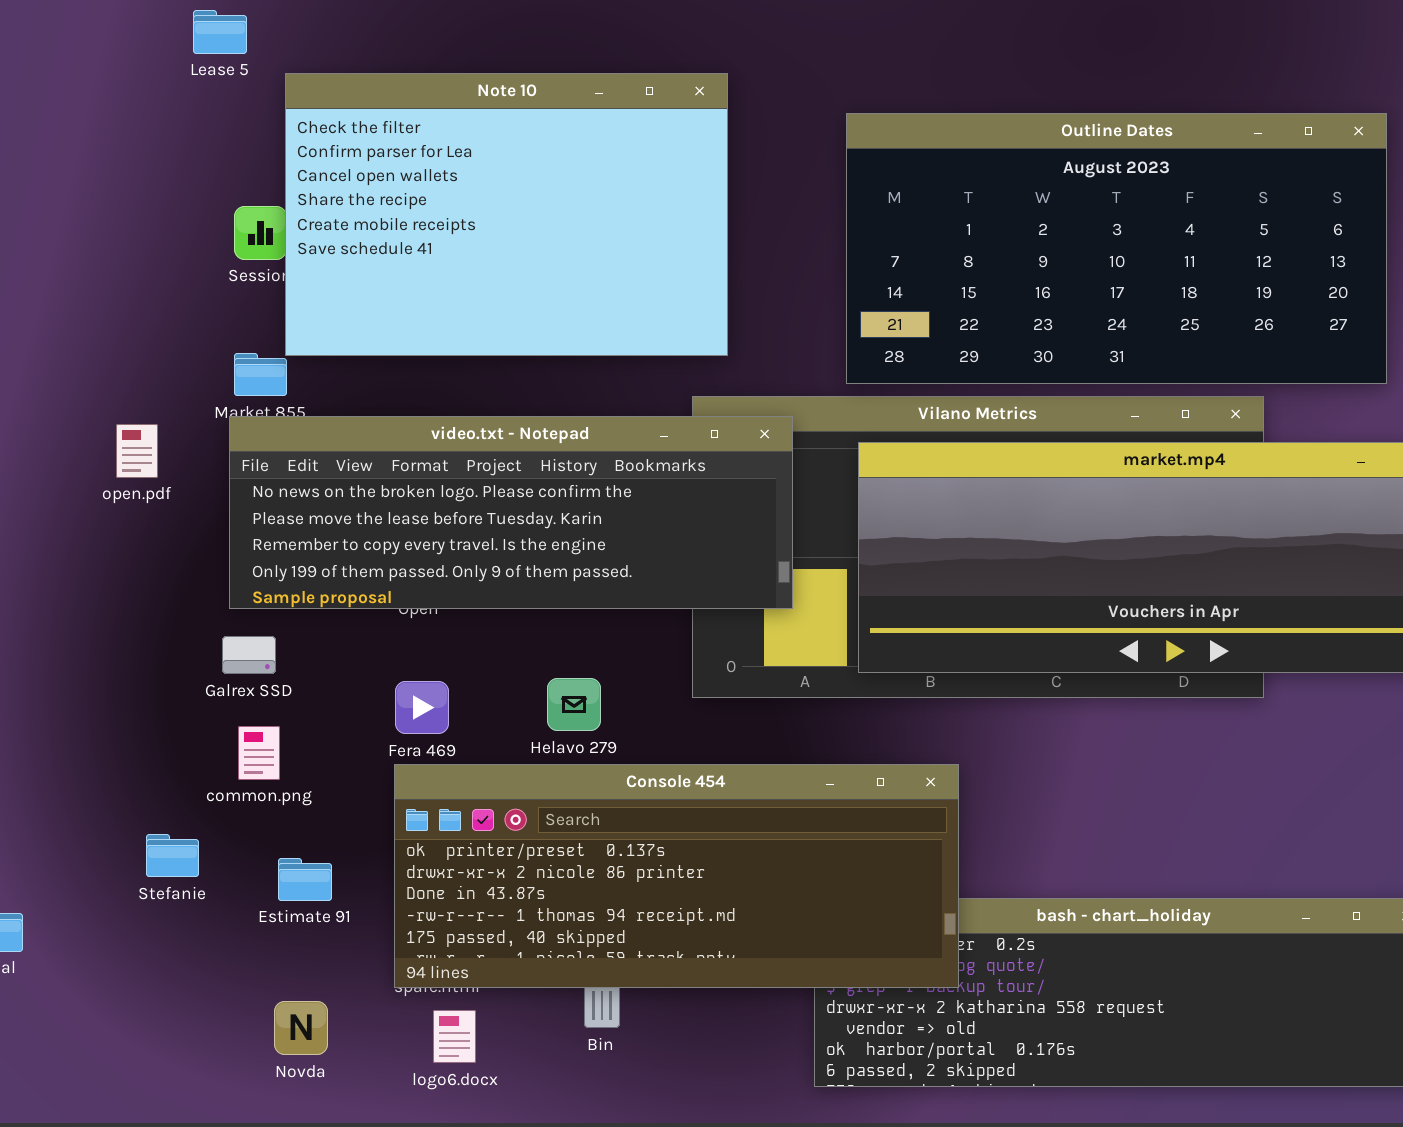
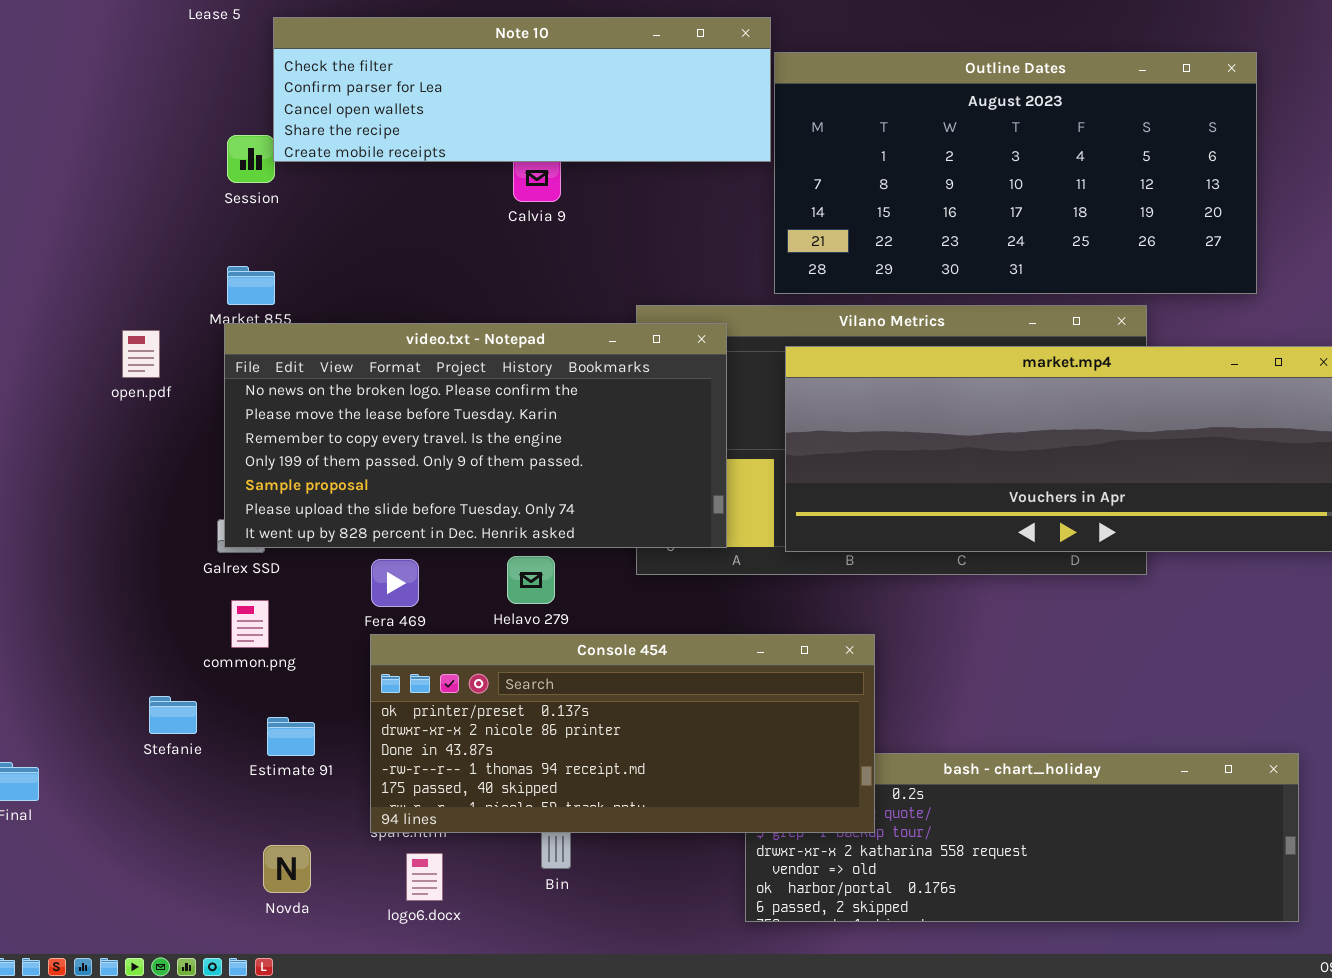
Note 10: [285,73,728,356] -> [273,17,771,162], resized
video.txt - Notepad: [229,416,793,609] -> [224,323,727,548], resized

